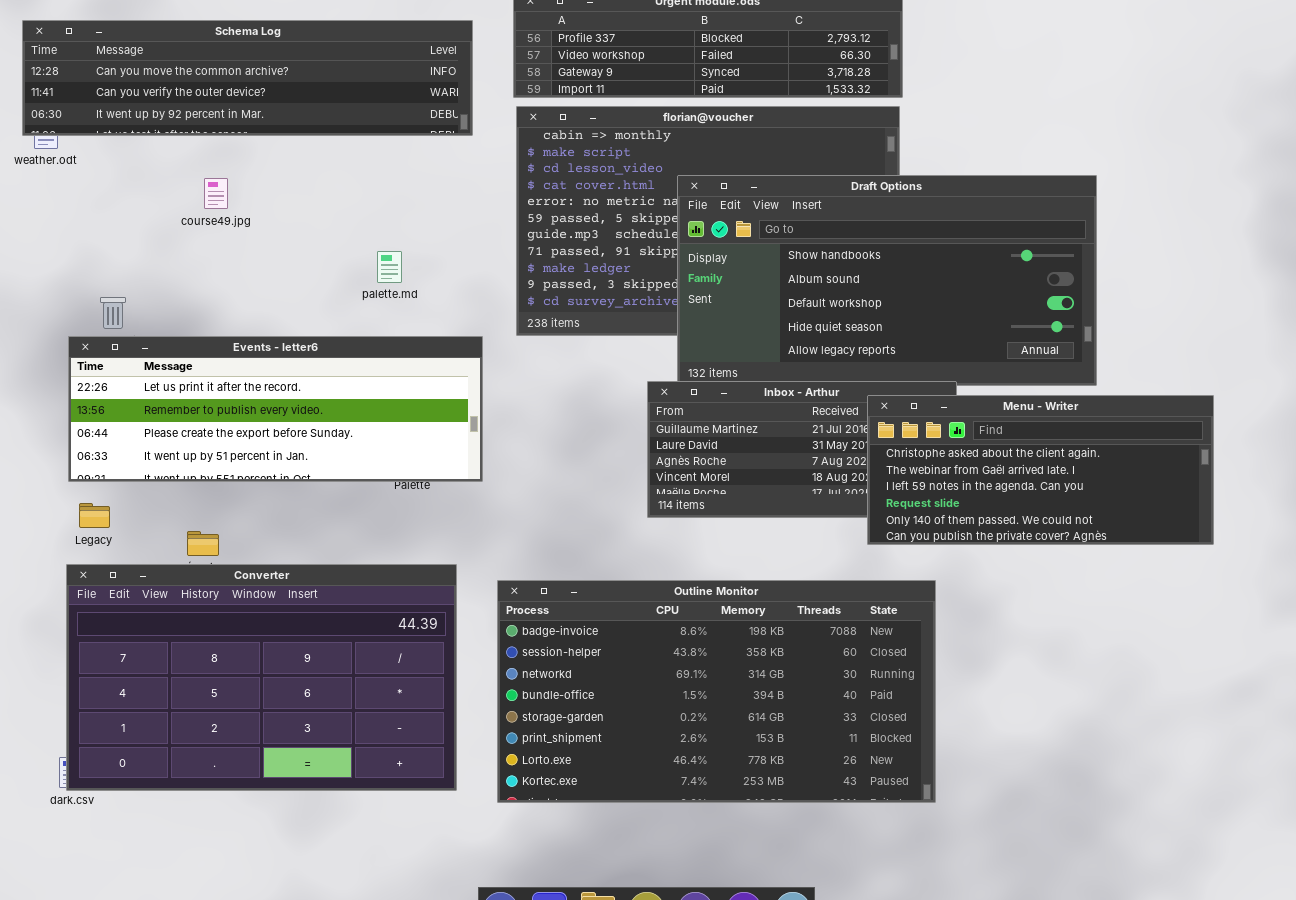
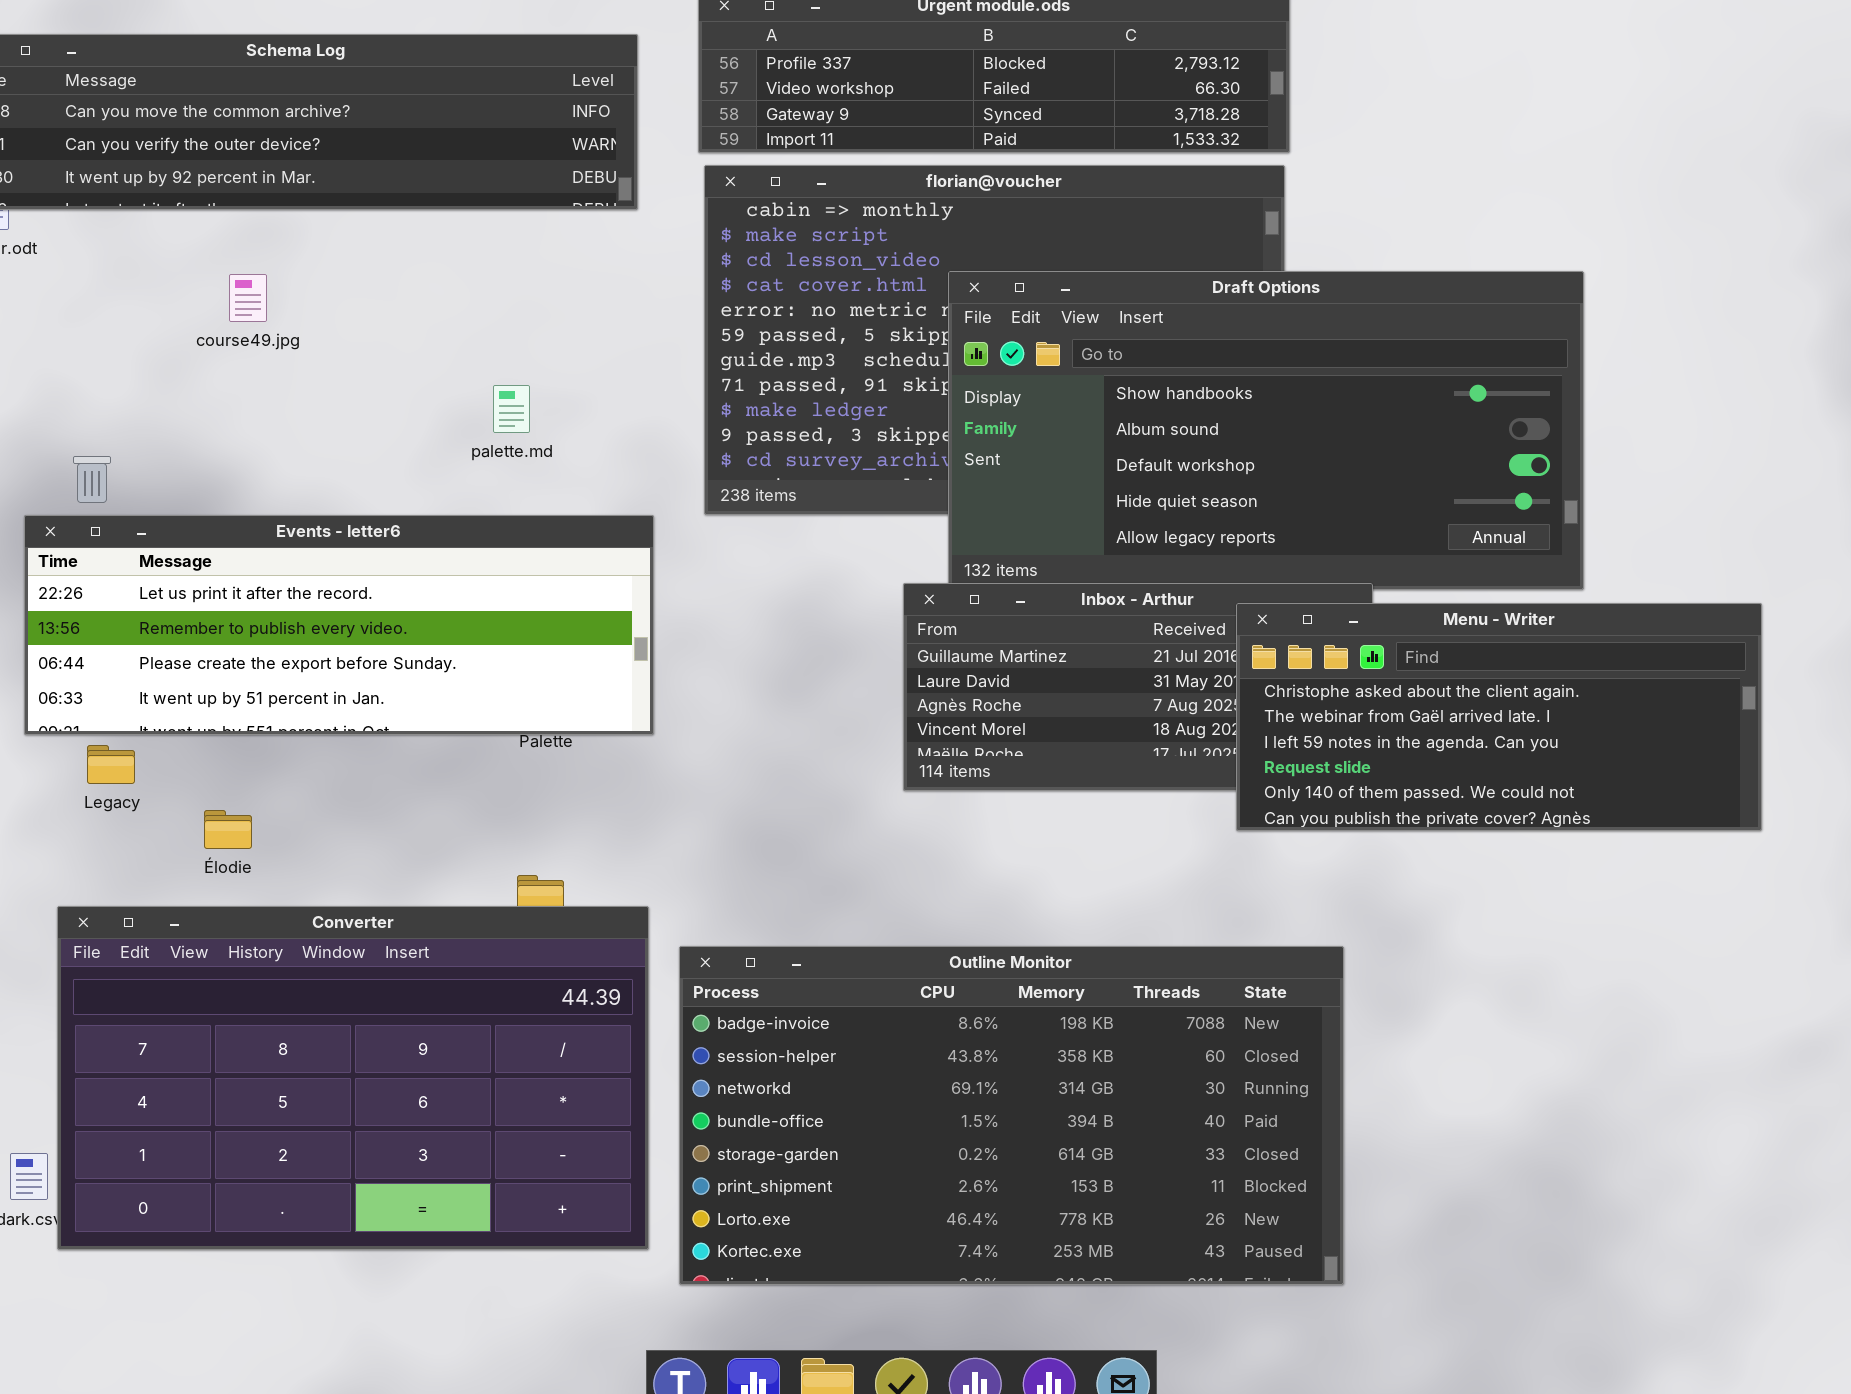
Legacy: [79,503,110,528] -> [87,745,135,784], moved
Converter: [66,564,457,791] -> [57,906,649,1250], moved
Outline Monitor: [497,580,936,803] -> [679,946,1344,1285], moved

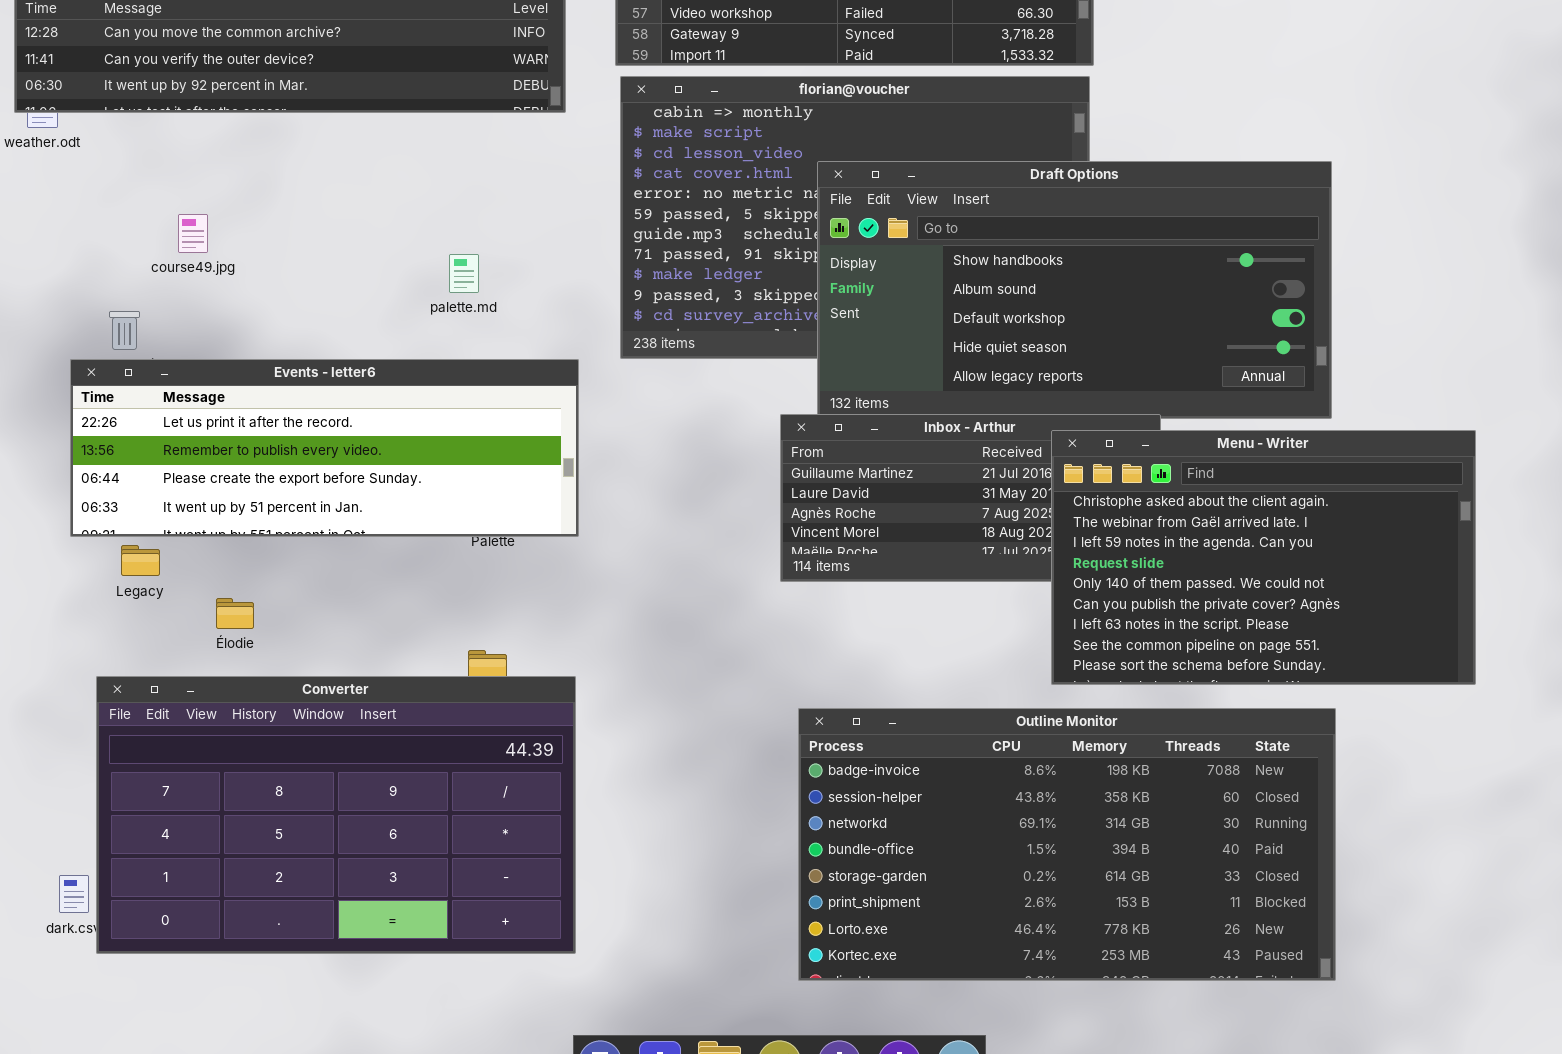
course49.jpg: [229,274,267,322] -> [178,214,208,253], moved
Menu - Writer: [1236,603,1762,831] -> [1051,430,1476,685], resized
Outline Monitor: [679,946,1344,1285] -> [798,708,1336,981], moved

